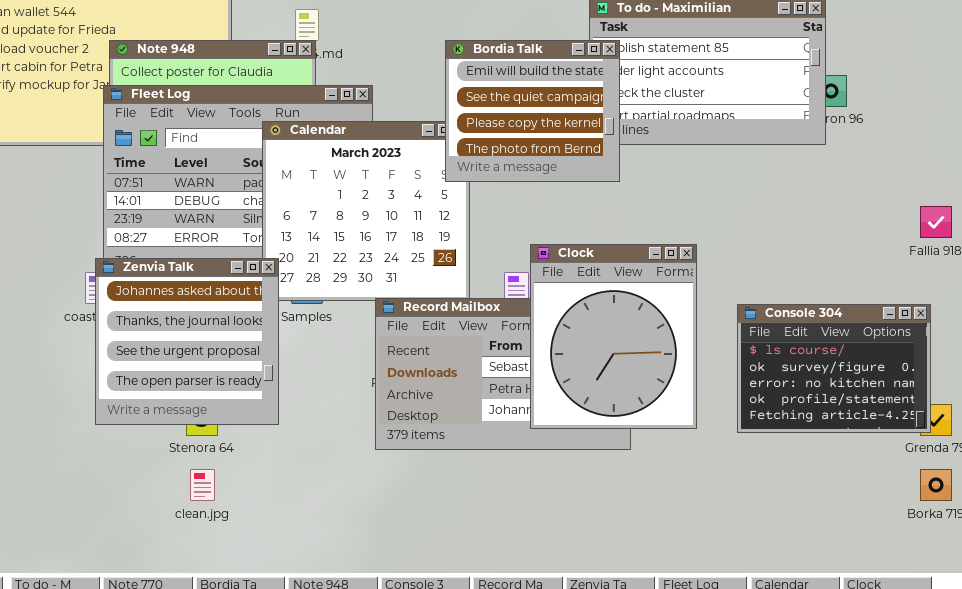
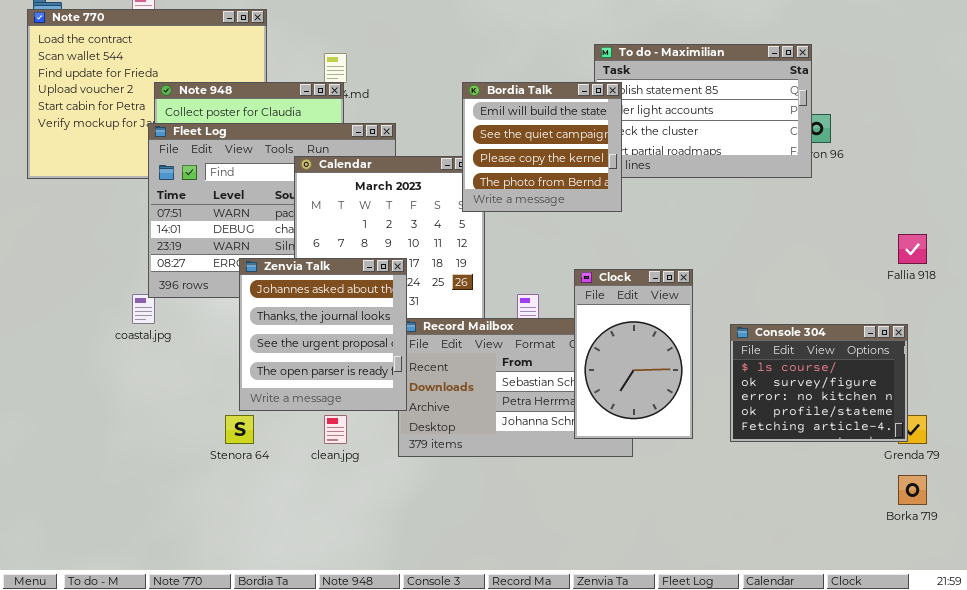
Clock: [530,244,697,429] -> [574,269,693,439], resized
Zenvia Talk: [95,258,279,425] -> [239,258,407,411], moved
clean.jpg: [190,469,215,501] -> [324,415,347,444], moved

